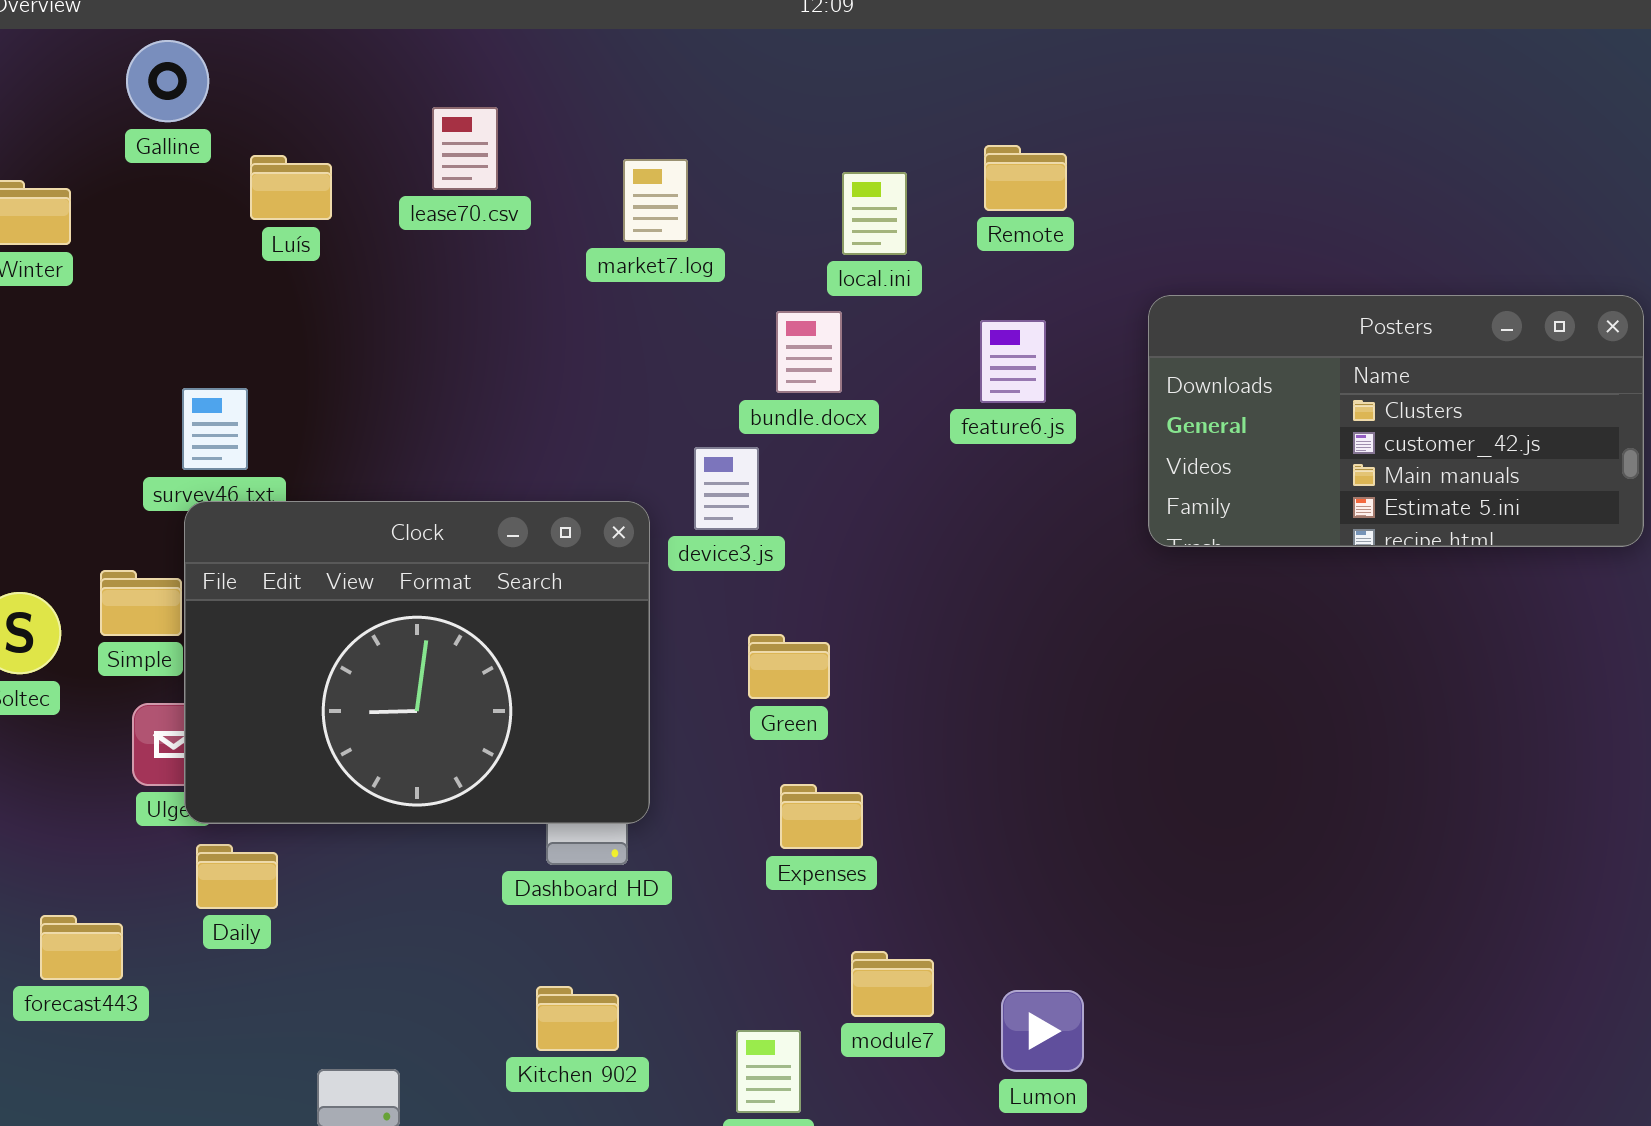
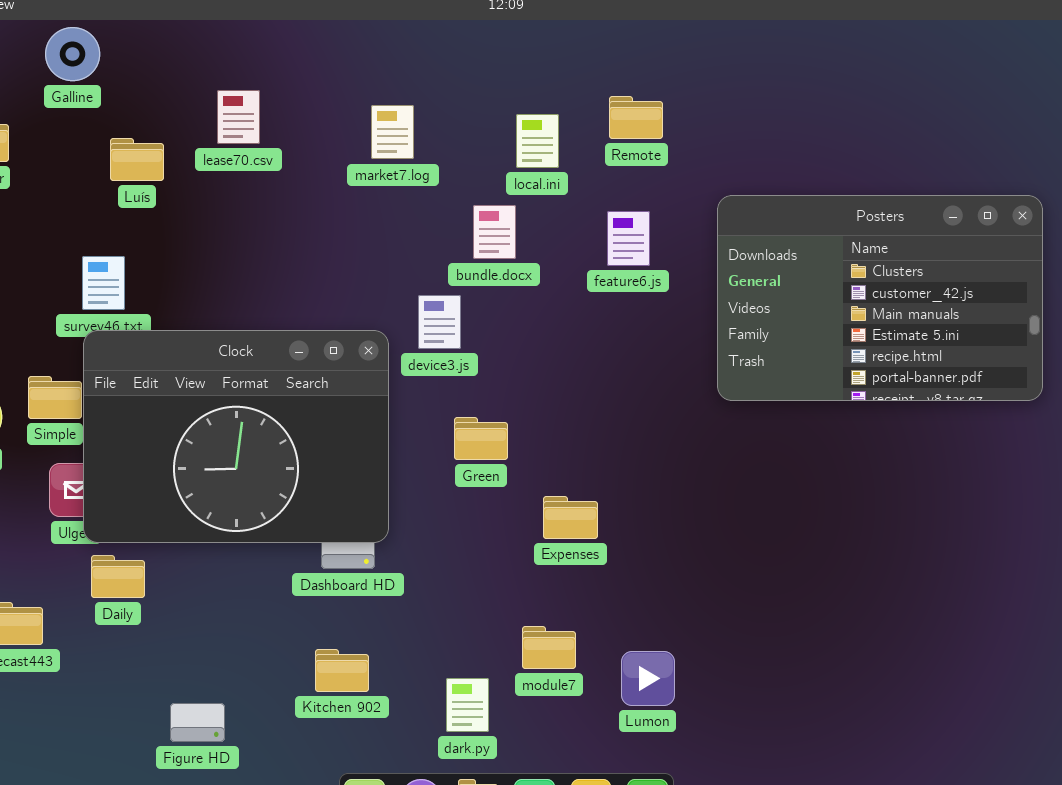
lease70.csv: [432,107,498,190] -> [217,90,260,144], moved
Luís: [250,155,332,220] -> [110,138,164,181], moved
Posters: [1148,295,1644,547] -> [717,195,1043,401], resized
Expenses: [780,784,863,849] -> [543,496,598,539], moved

